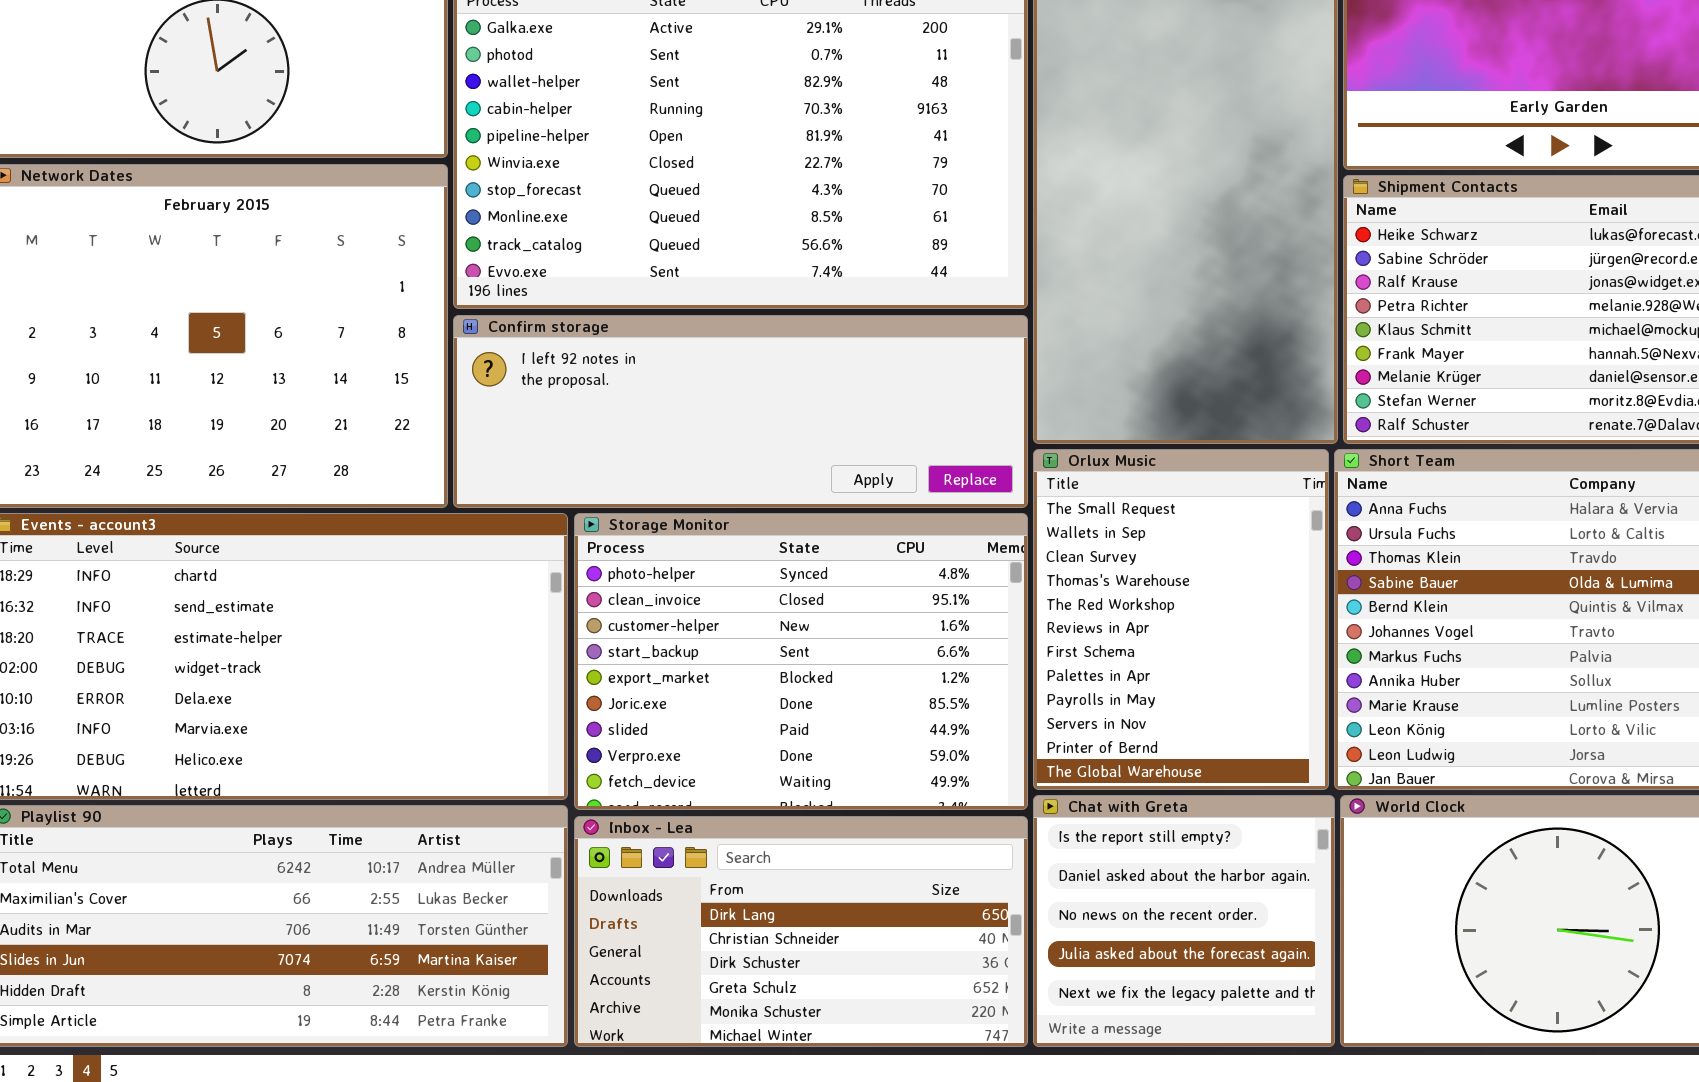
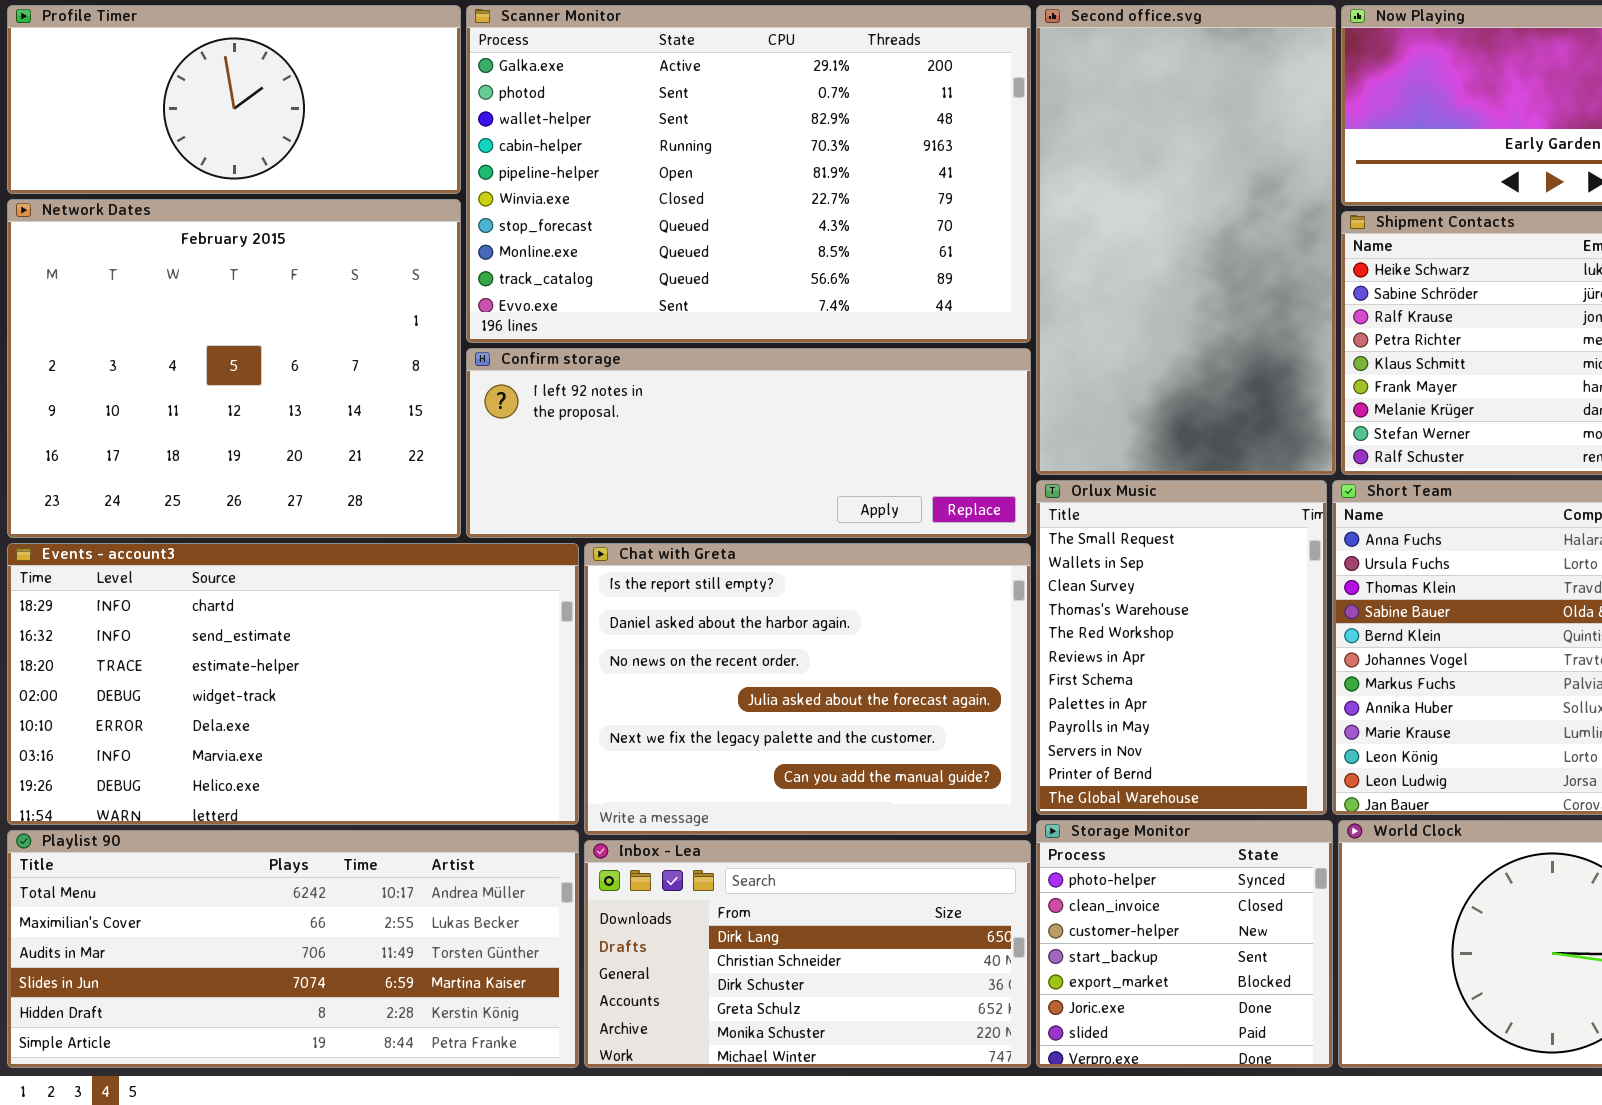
Storage Monitor: [574,513,1028,810] -> [1036,820,1333,1068], moved, resized
Chat with Greta: [1033,795,1335,1047] -> [584,543,1031,835], moved, resized

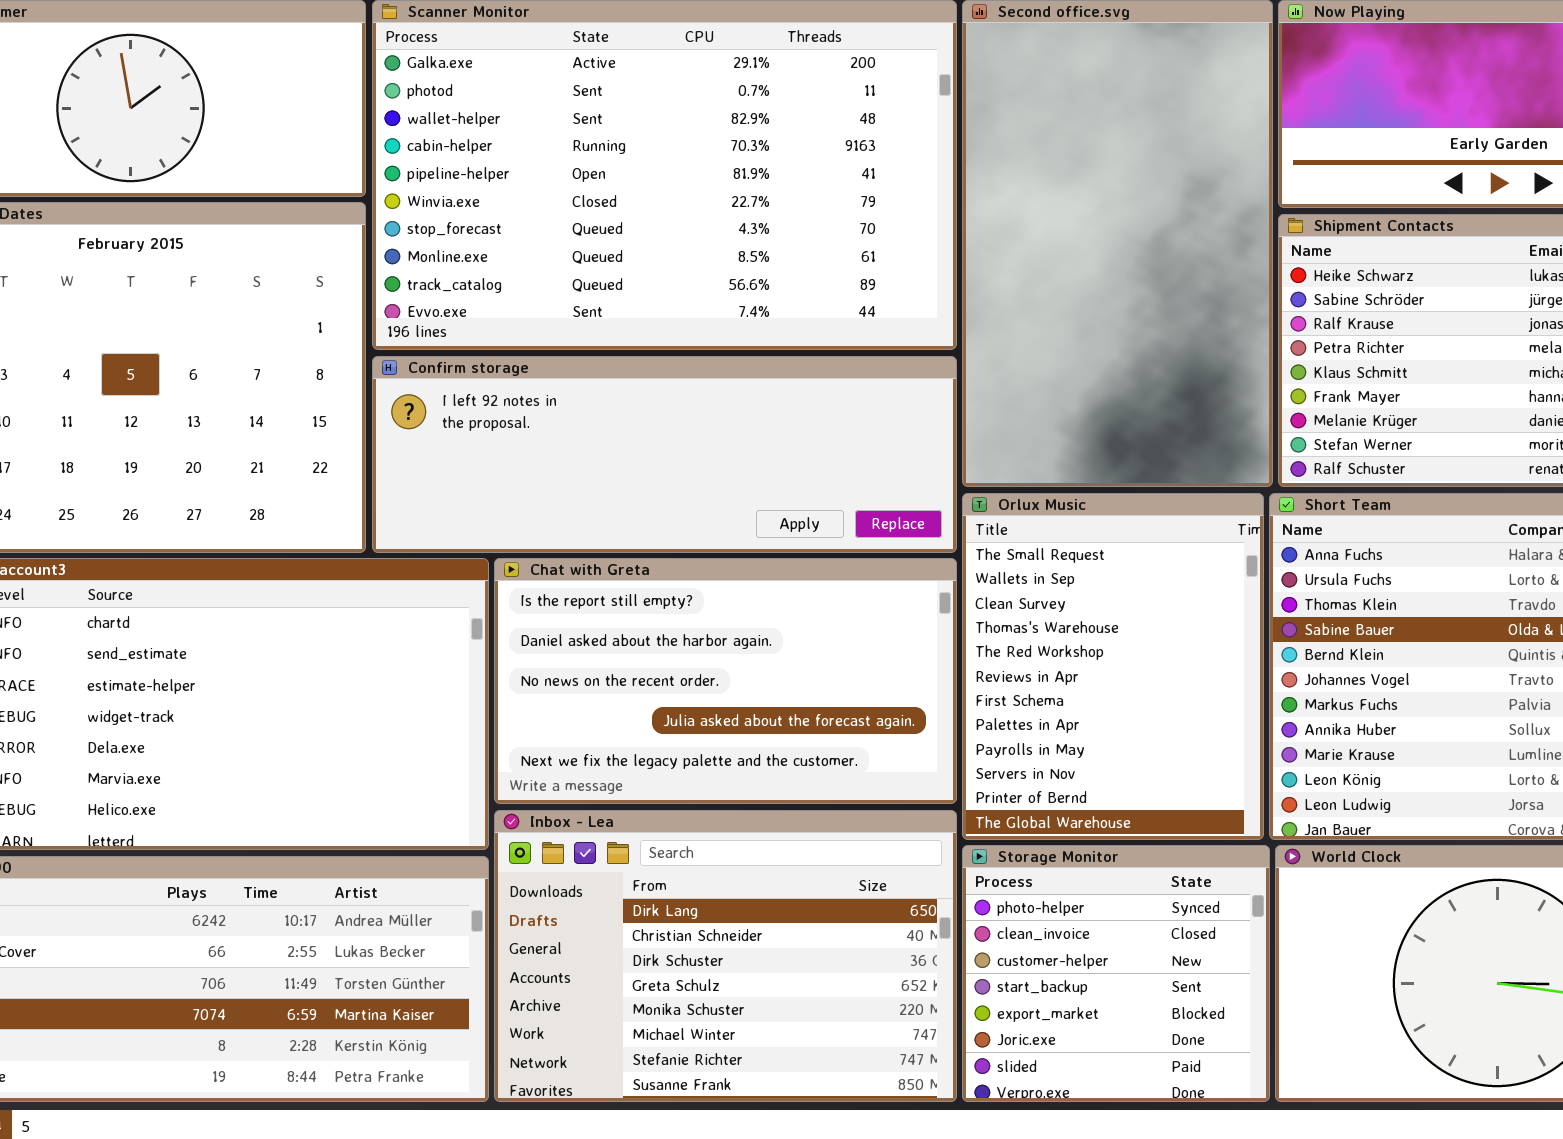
Chat with Greta: [584,543,1031,835] -> [494,558,957,804], resized
Inbox - Lea: [584,840,1031,1068] -> [494,810,957,1102], resized

